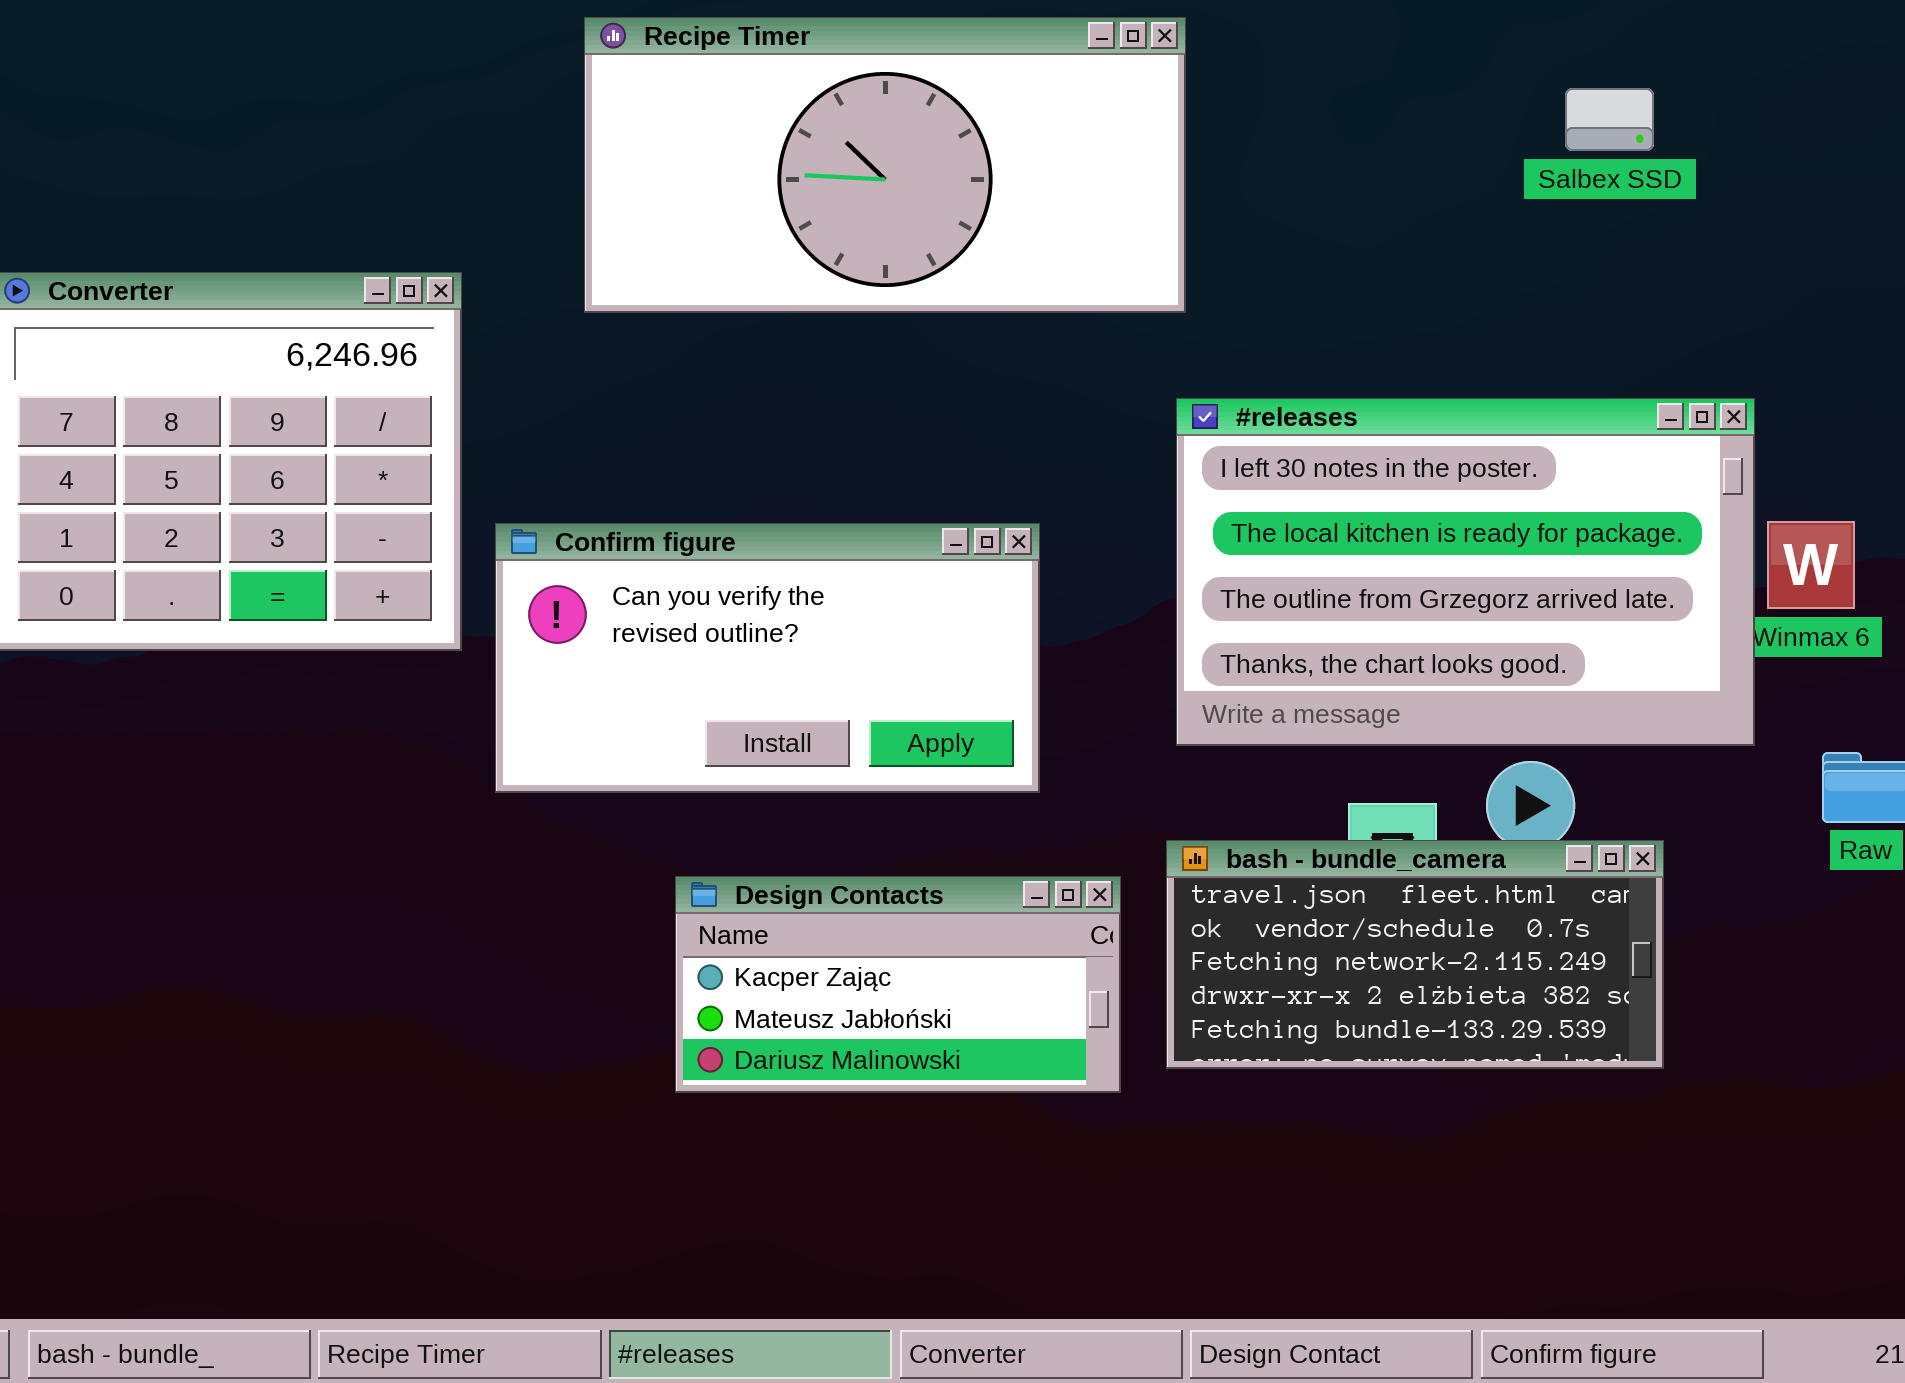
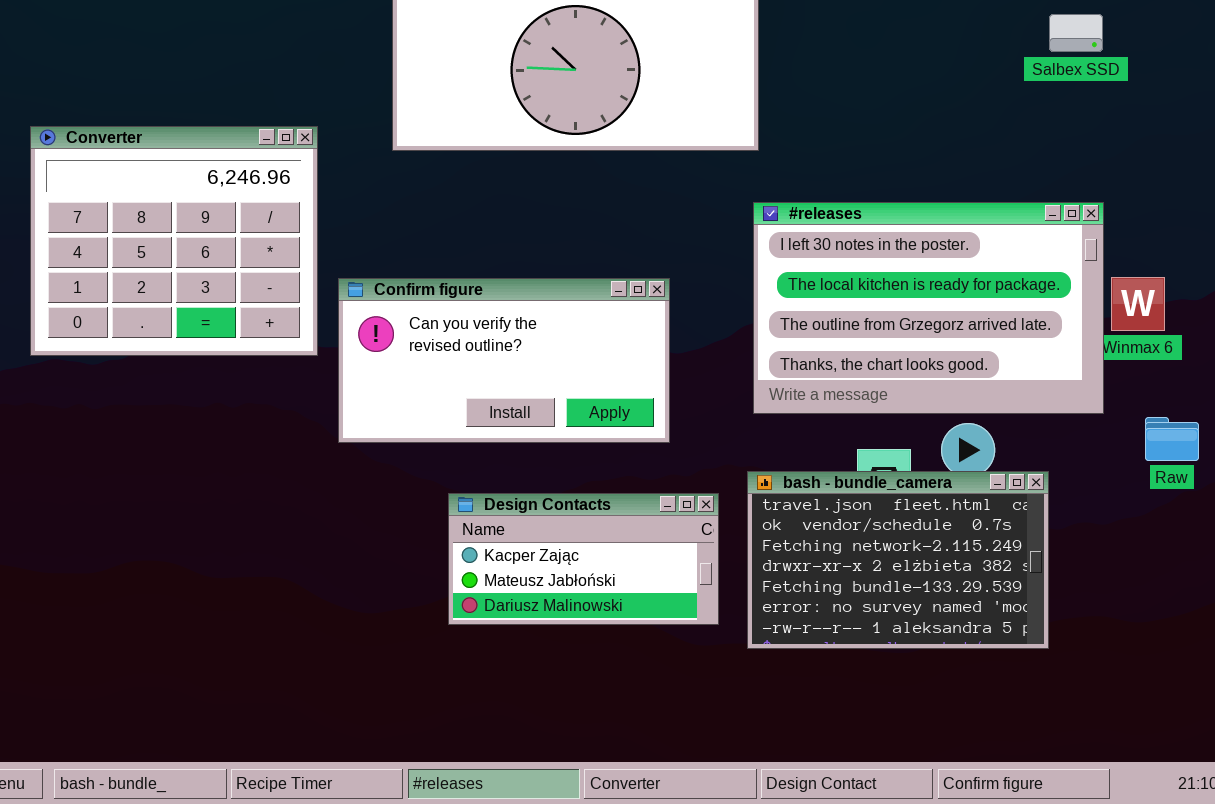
Salbex SSD: [1565,88,1654,151] -> [1049,14,1103,52], moved
bash - bundle_camera: [1166,840,1664,1069] -> [747,471,1049,649], resized

